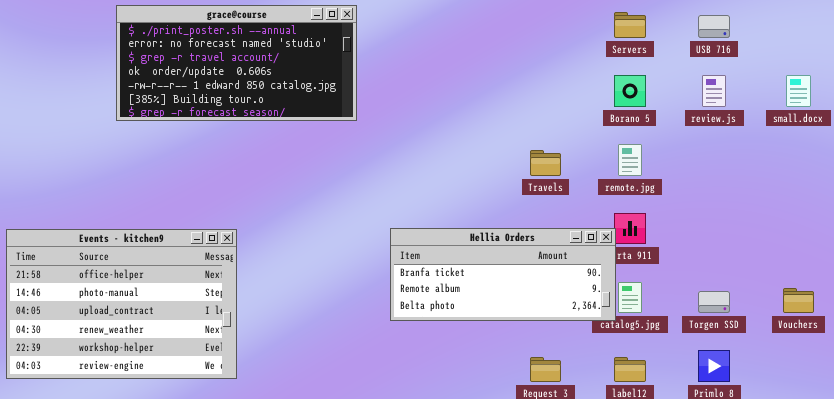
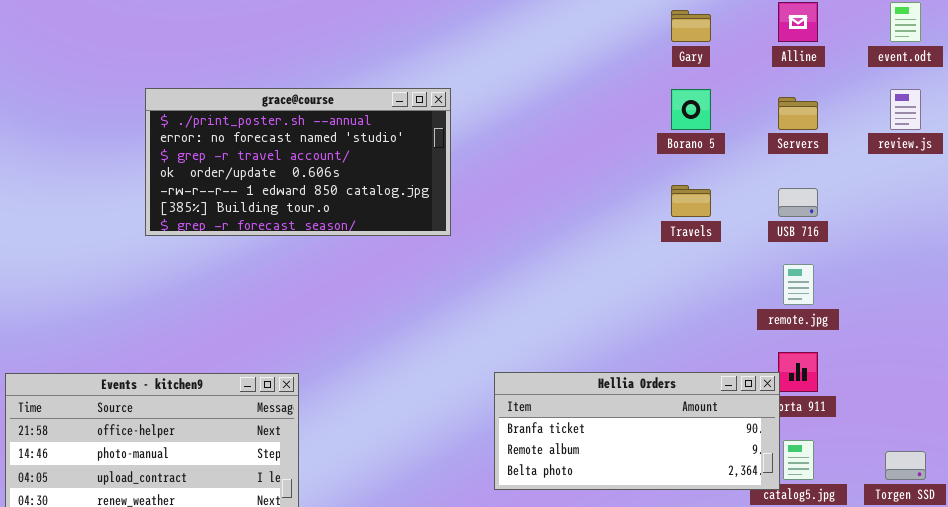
USB 716: [698,15,730,38] -> [778,188,818,217], moved
Borano 5: [614,75,646,107] -> [671,89,711,130], moved
review.js: [702,75,726,107] -> [890,89,921,130], moved
Travels: [530,150,561,176] -> [671,185,711,217], moved

